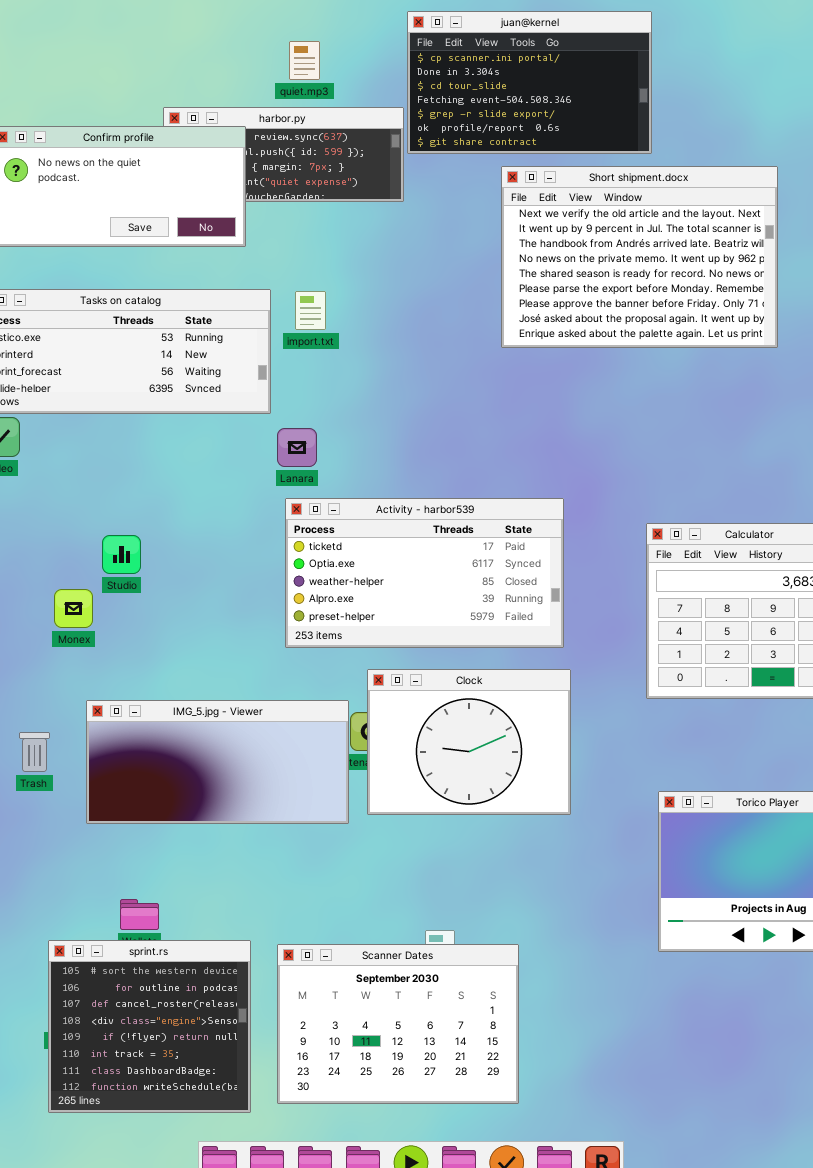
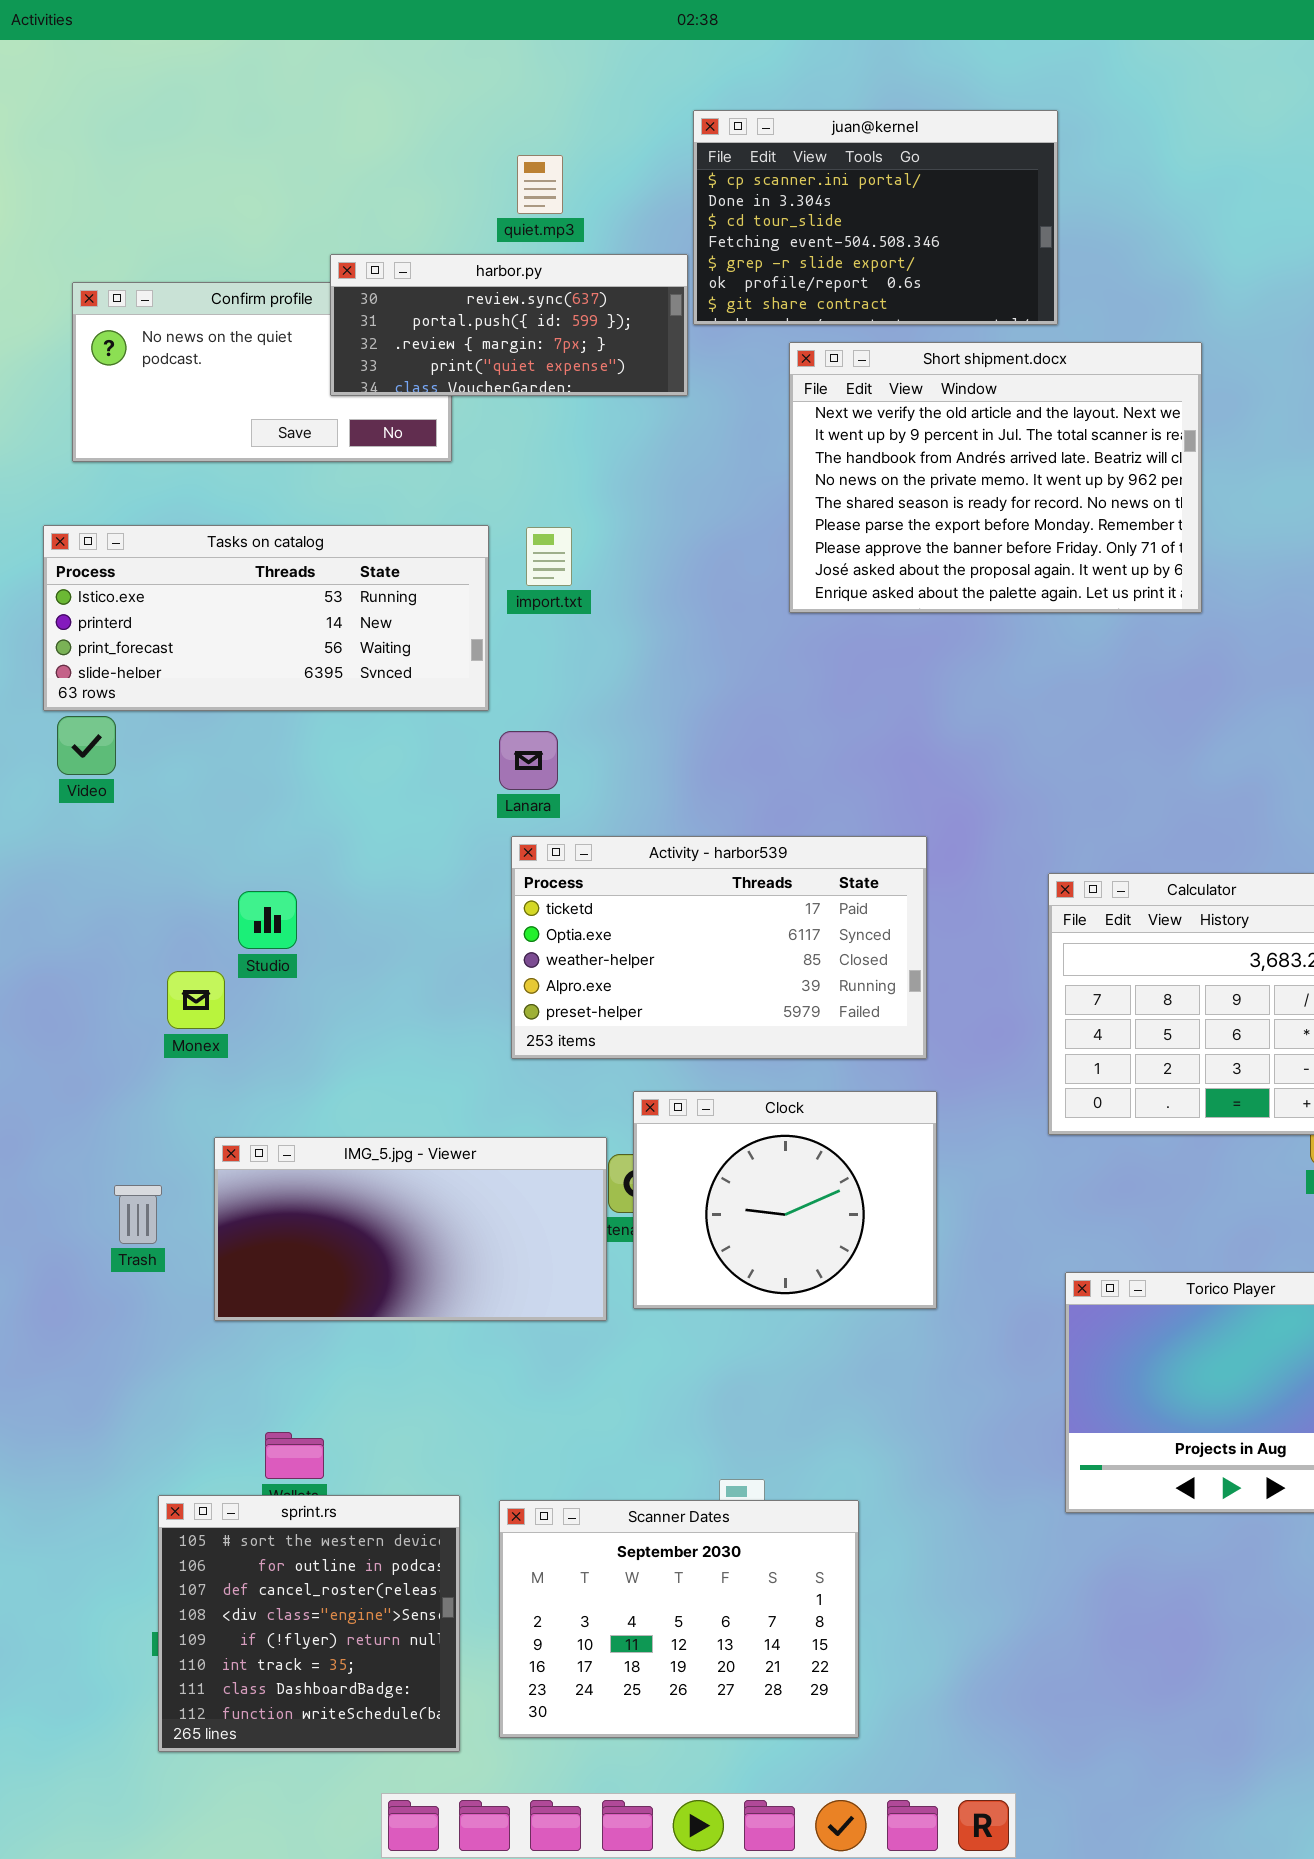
harbor.py: [163,107,404,202] -> [330,254,688,396], raised
Short shipment.docx: [501,166,778,348] -> [789,342,1202,613], moved

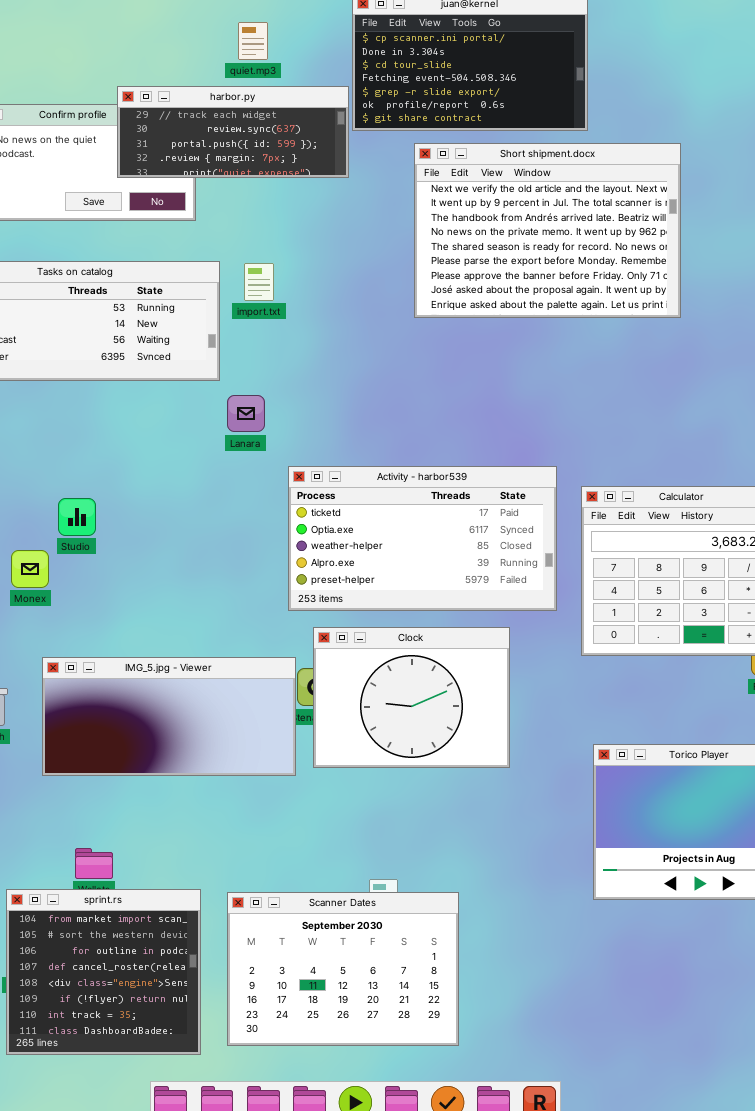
harbor.py: [330,254,688,396] -> [117,86,349,178], scrolled up 1 row
Activity - harbor539: [511,836,927,1059] -> [288,466,557,611], moved
sprint.rs: [158,1495,460,1752] -> [6,889,201,1055], scrolled up 1 row

